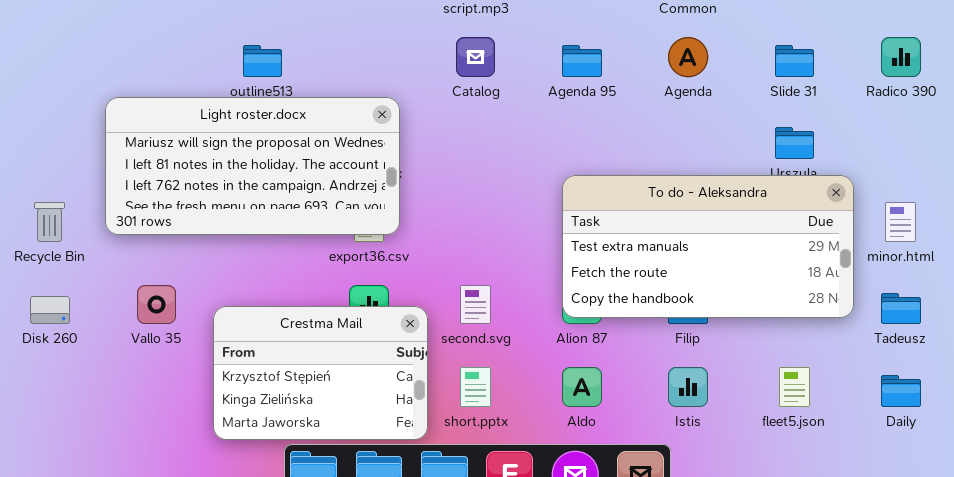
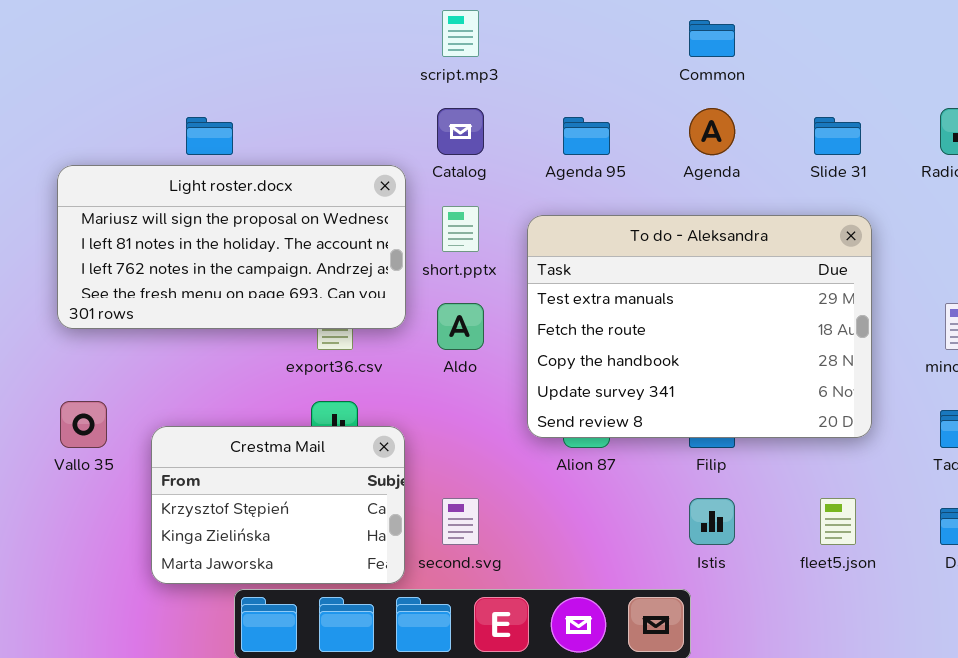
Light roster.docx: [105,97,400,235] -> [57,165,406,329], moved
To do - Aleksandra: [562,175,854,318] -> [527,215,872,438], moved, resized
second.svg: [460,285,491,324] -> [442,498,479,545], moved
short.pptx: [460,367,491,407] -> [442,206,479,252], moved
Aldo: [562,367,602,407] -> [437,303,484,350], moved

